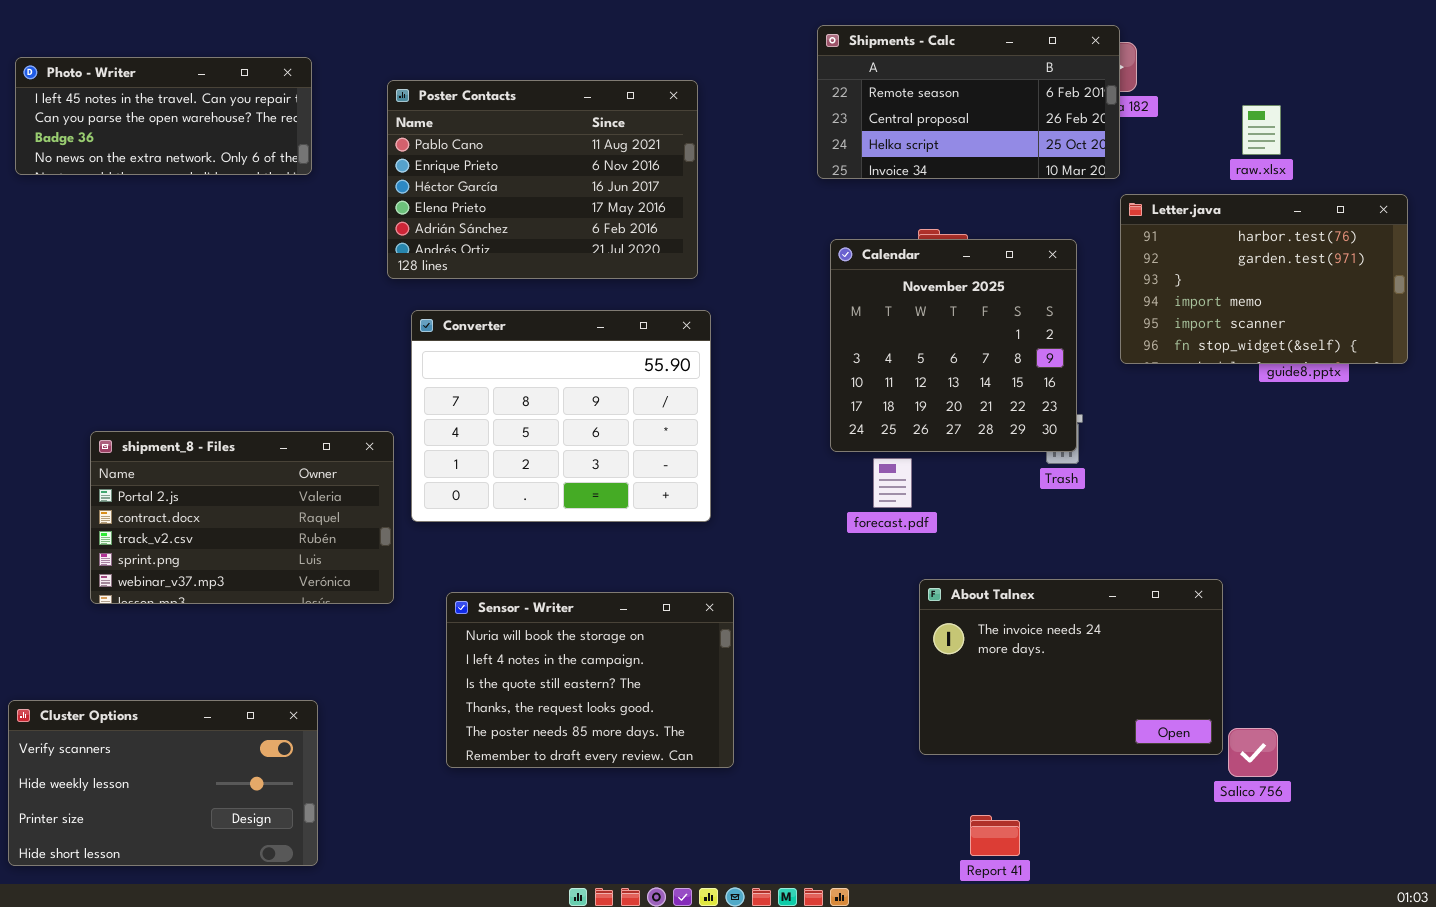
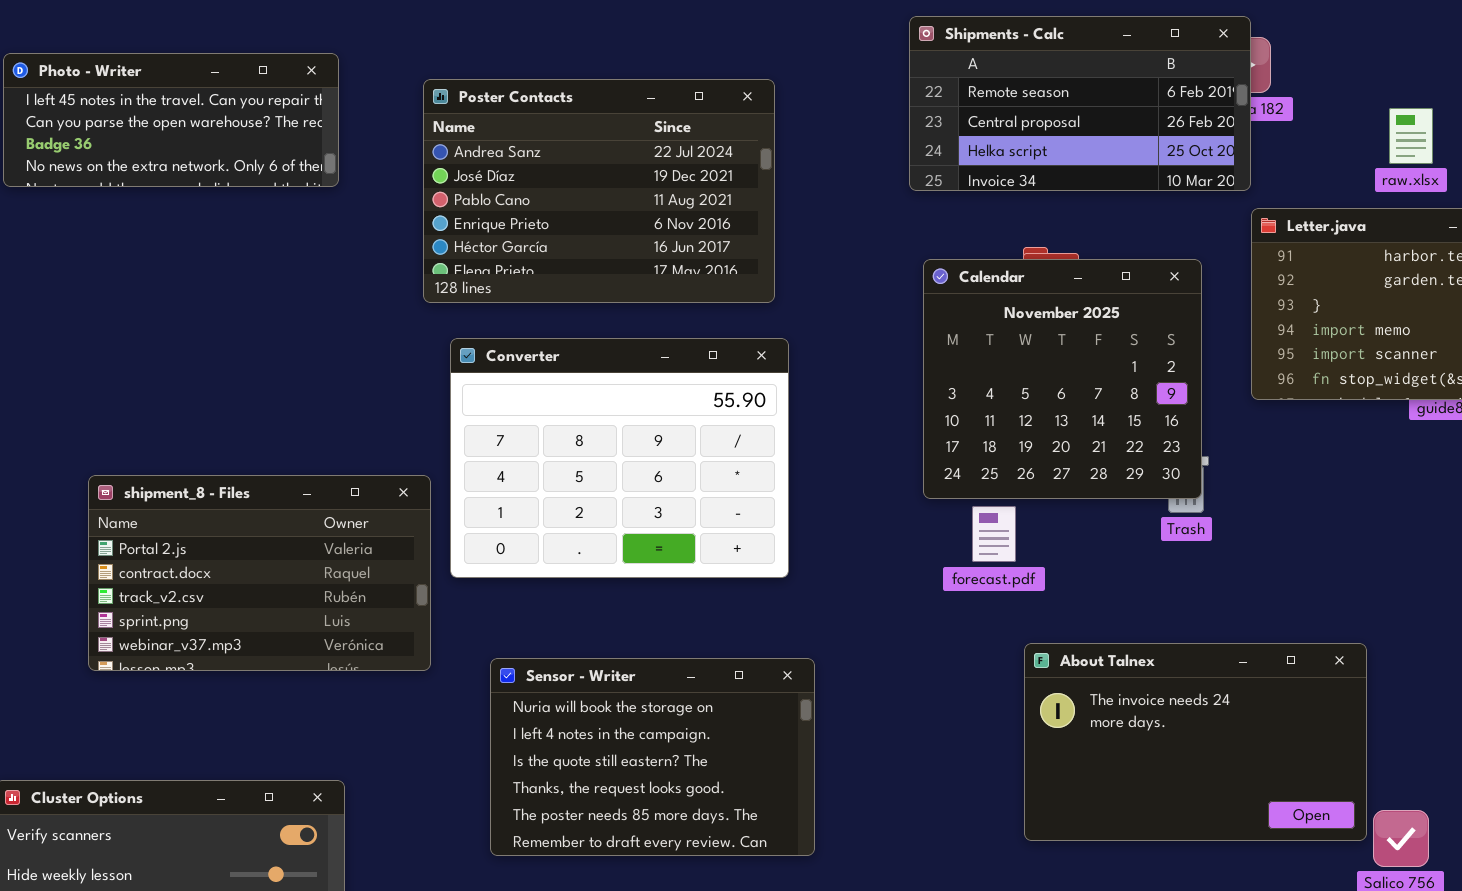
Poster Contacts: [387,80,698,279] -> [423,79,775,303], scrolled up 2 rows

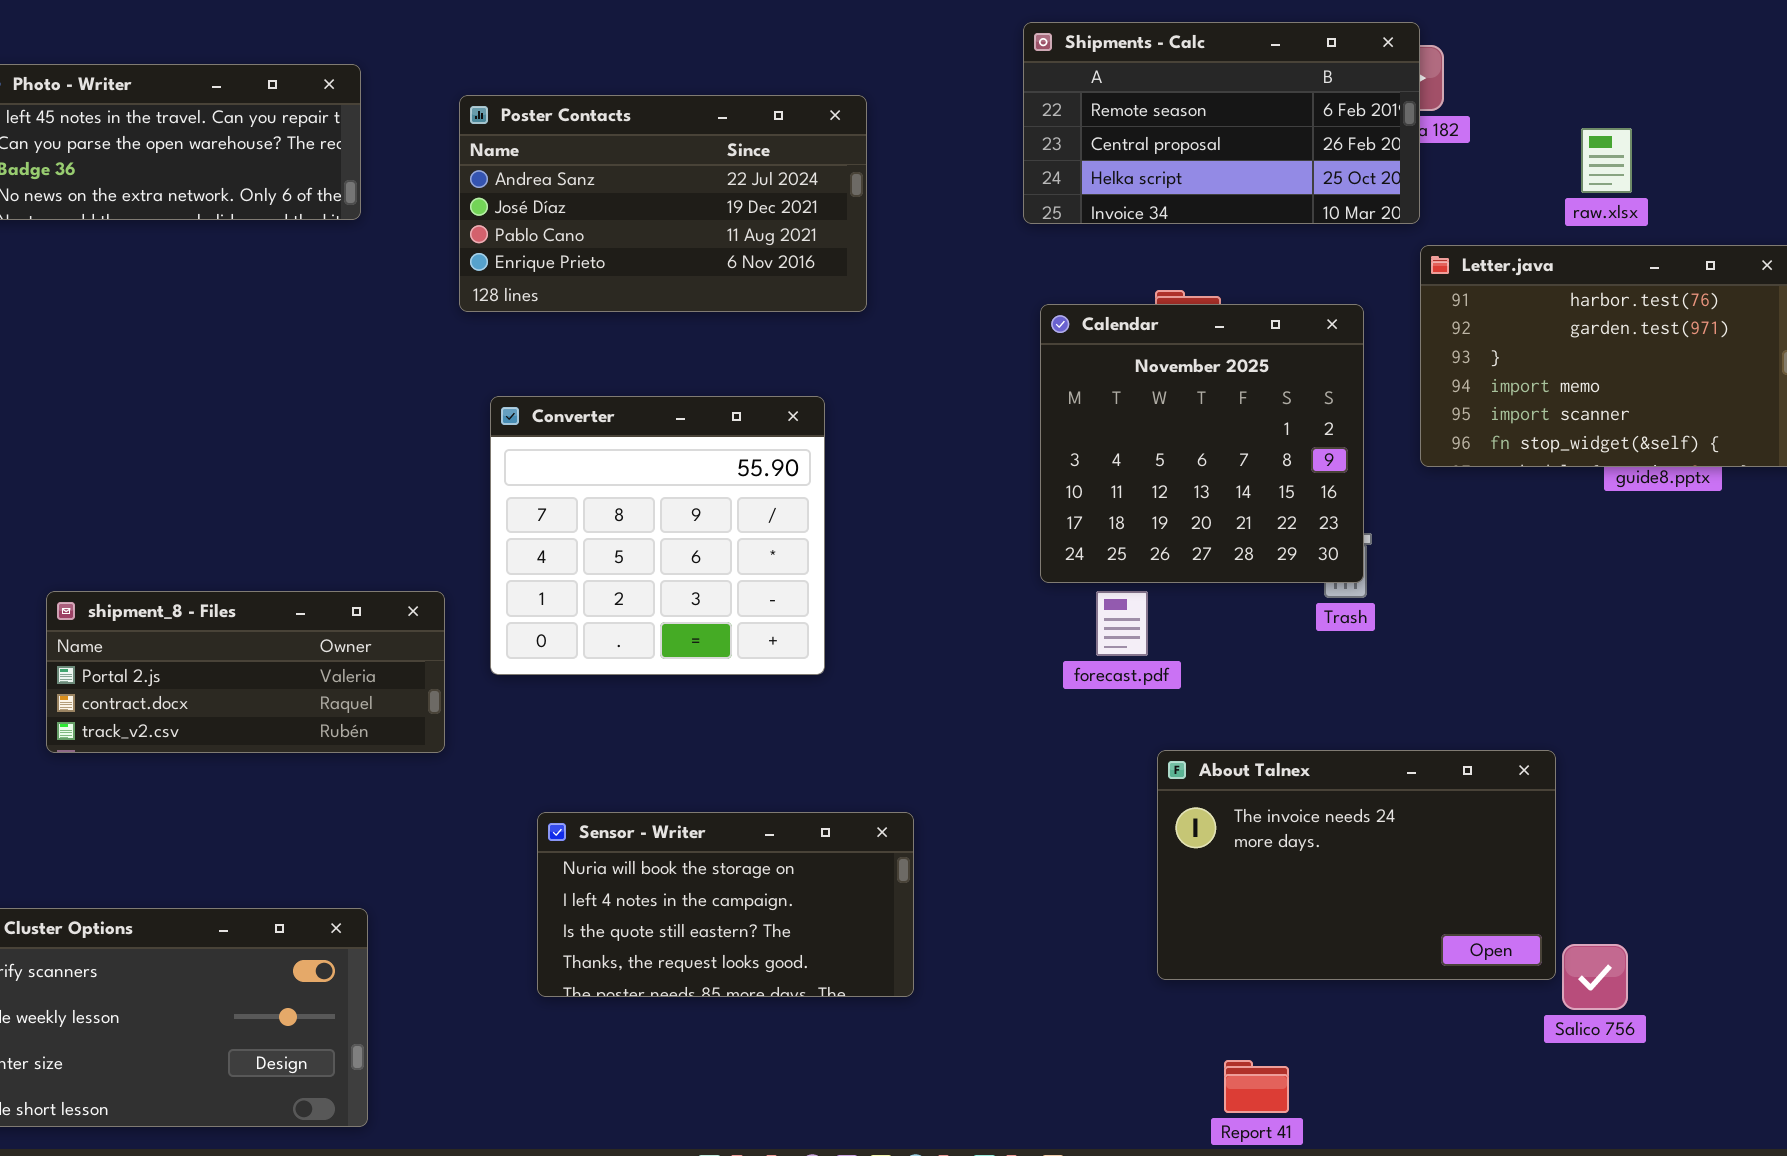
Poster Contacts: [423,79,775,303] -> [459,95,867,312], resized
Converter: [450,338,789,578] -> [490,396,825,675], resized
shipment_8 - Files: [88,475,431,671] -> [46,591,445,753], moved, resized
Sensor - Writer: [490,658,815,856] -> [537,812,914,997], resized

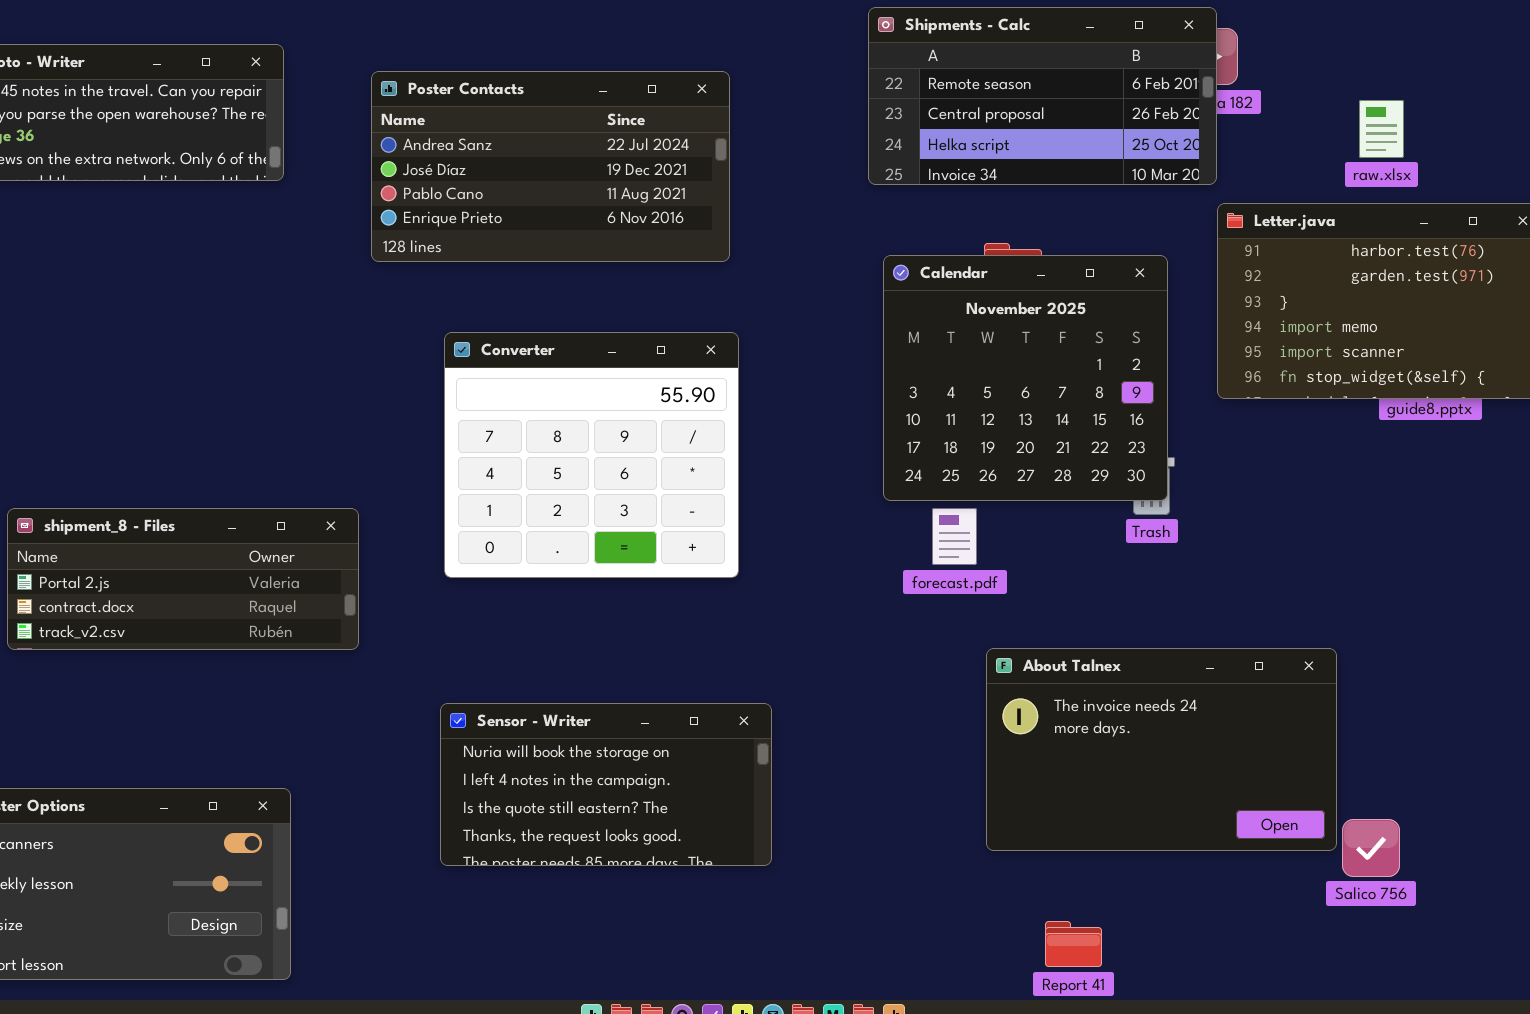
Converter: [490,396,825,675] -> [444,332,739,578], moved

